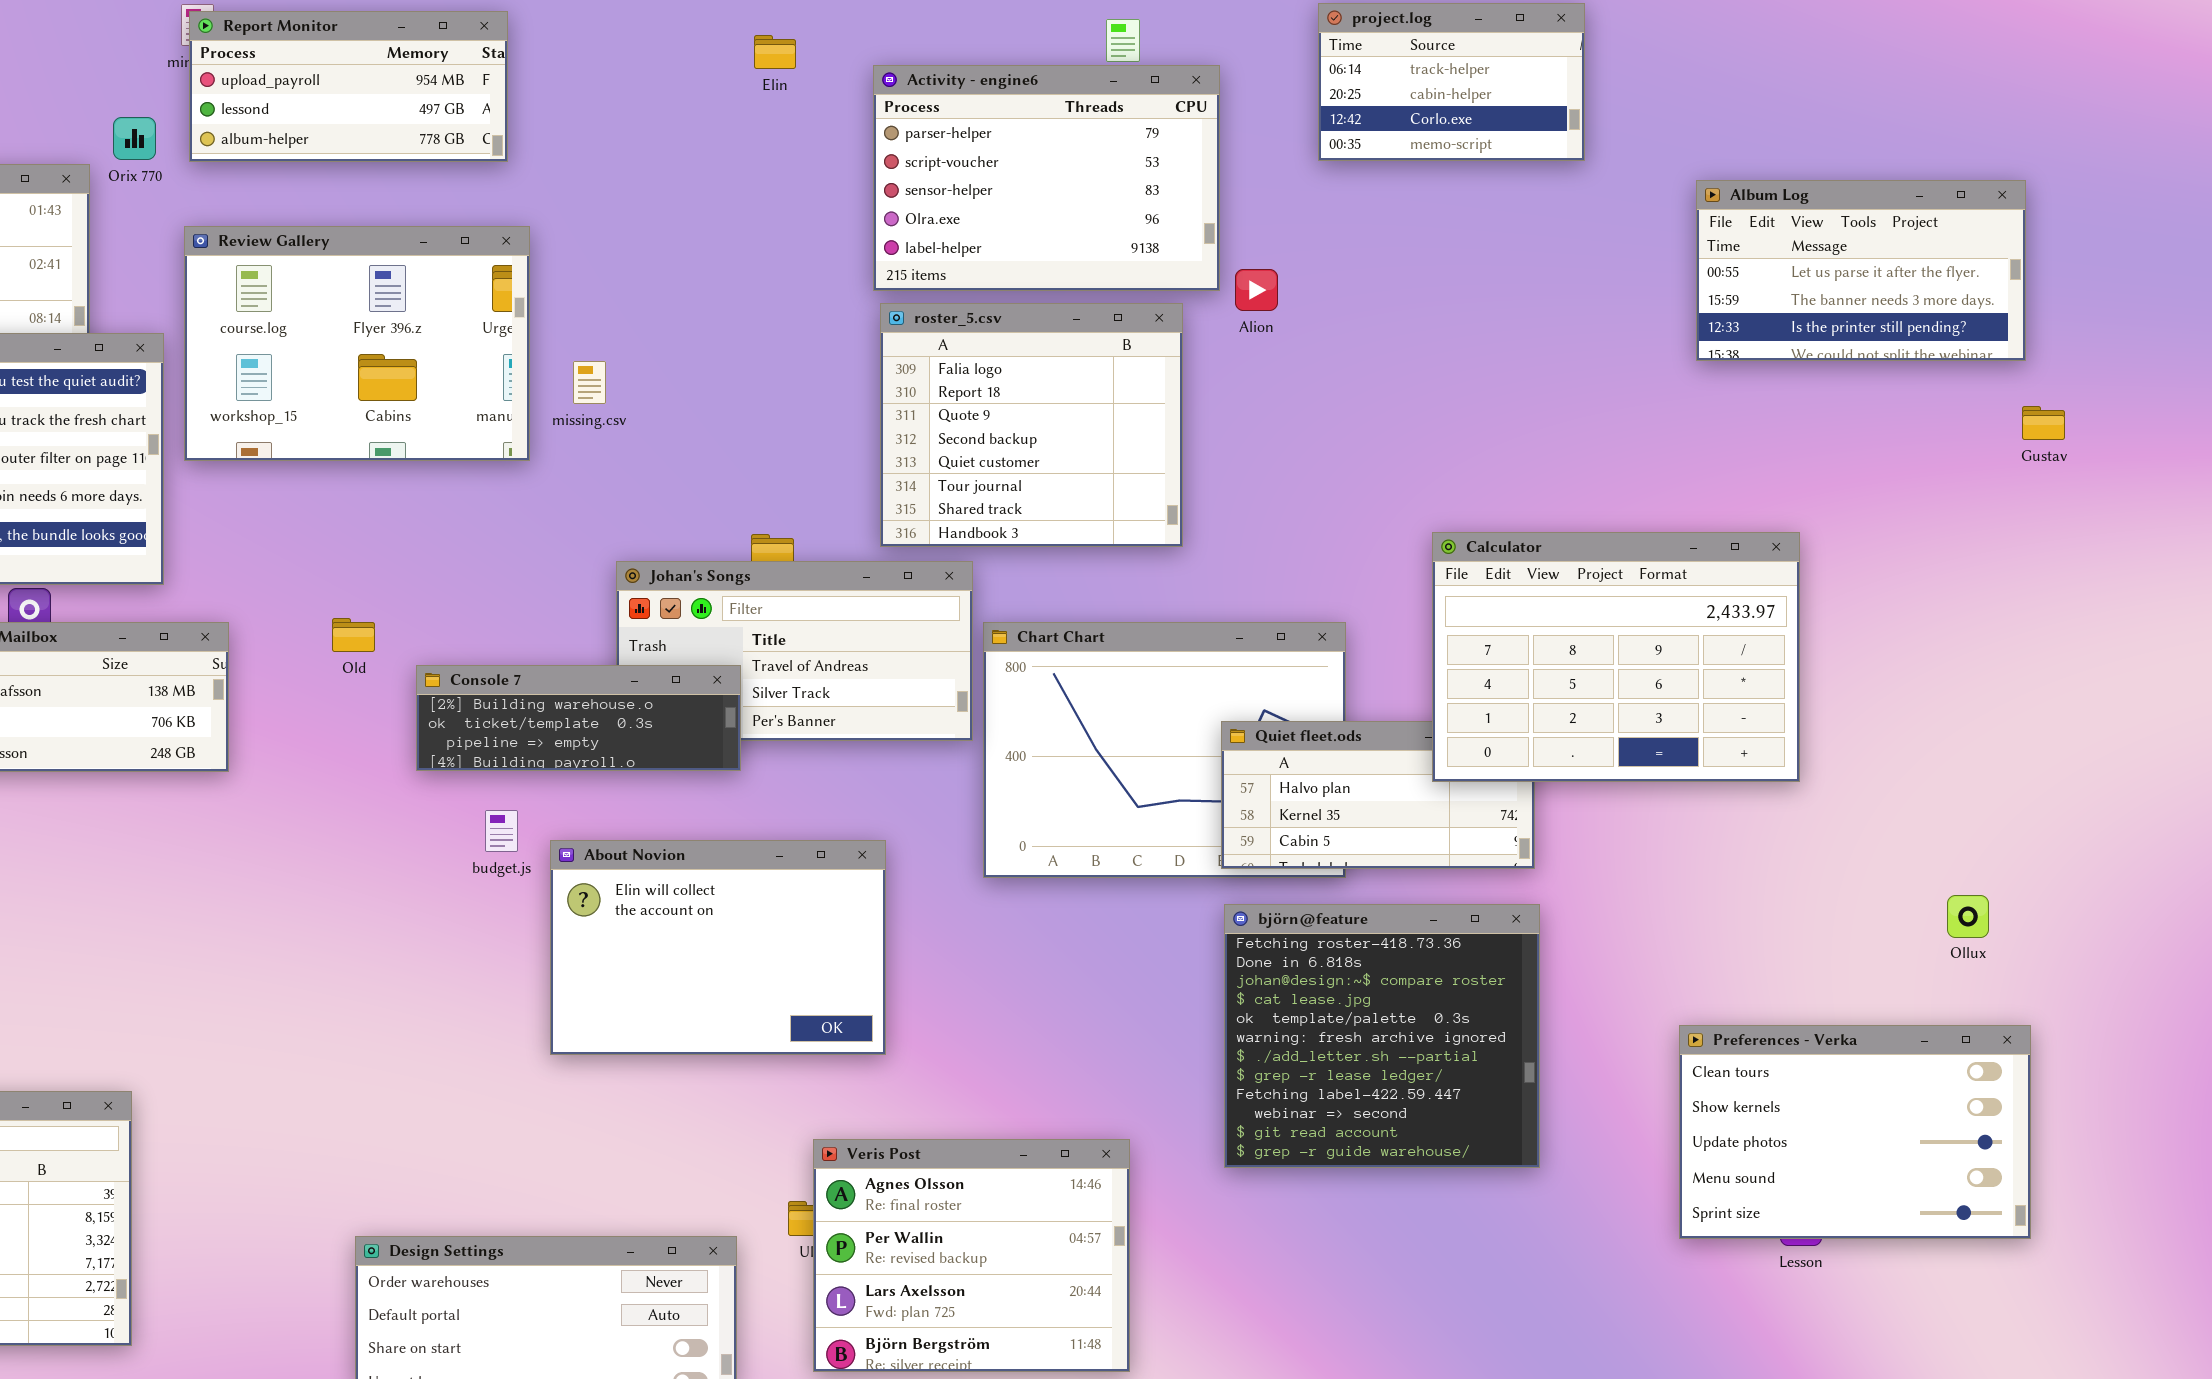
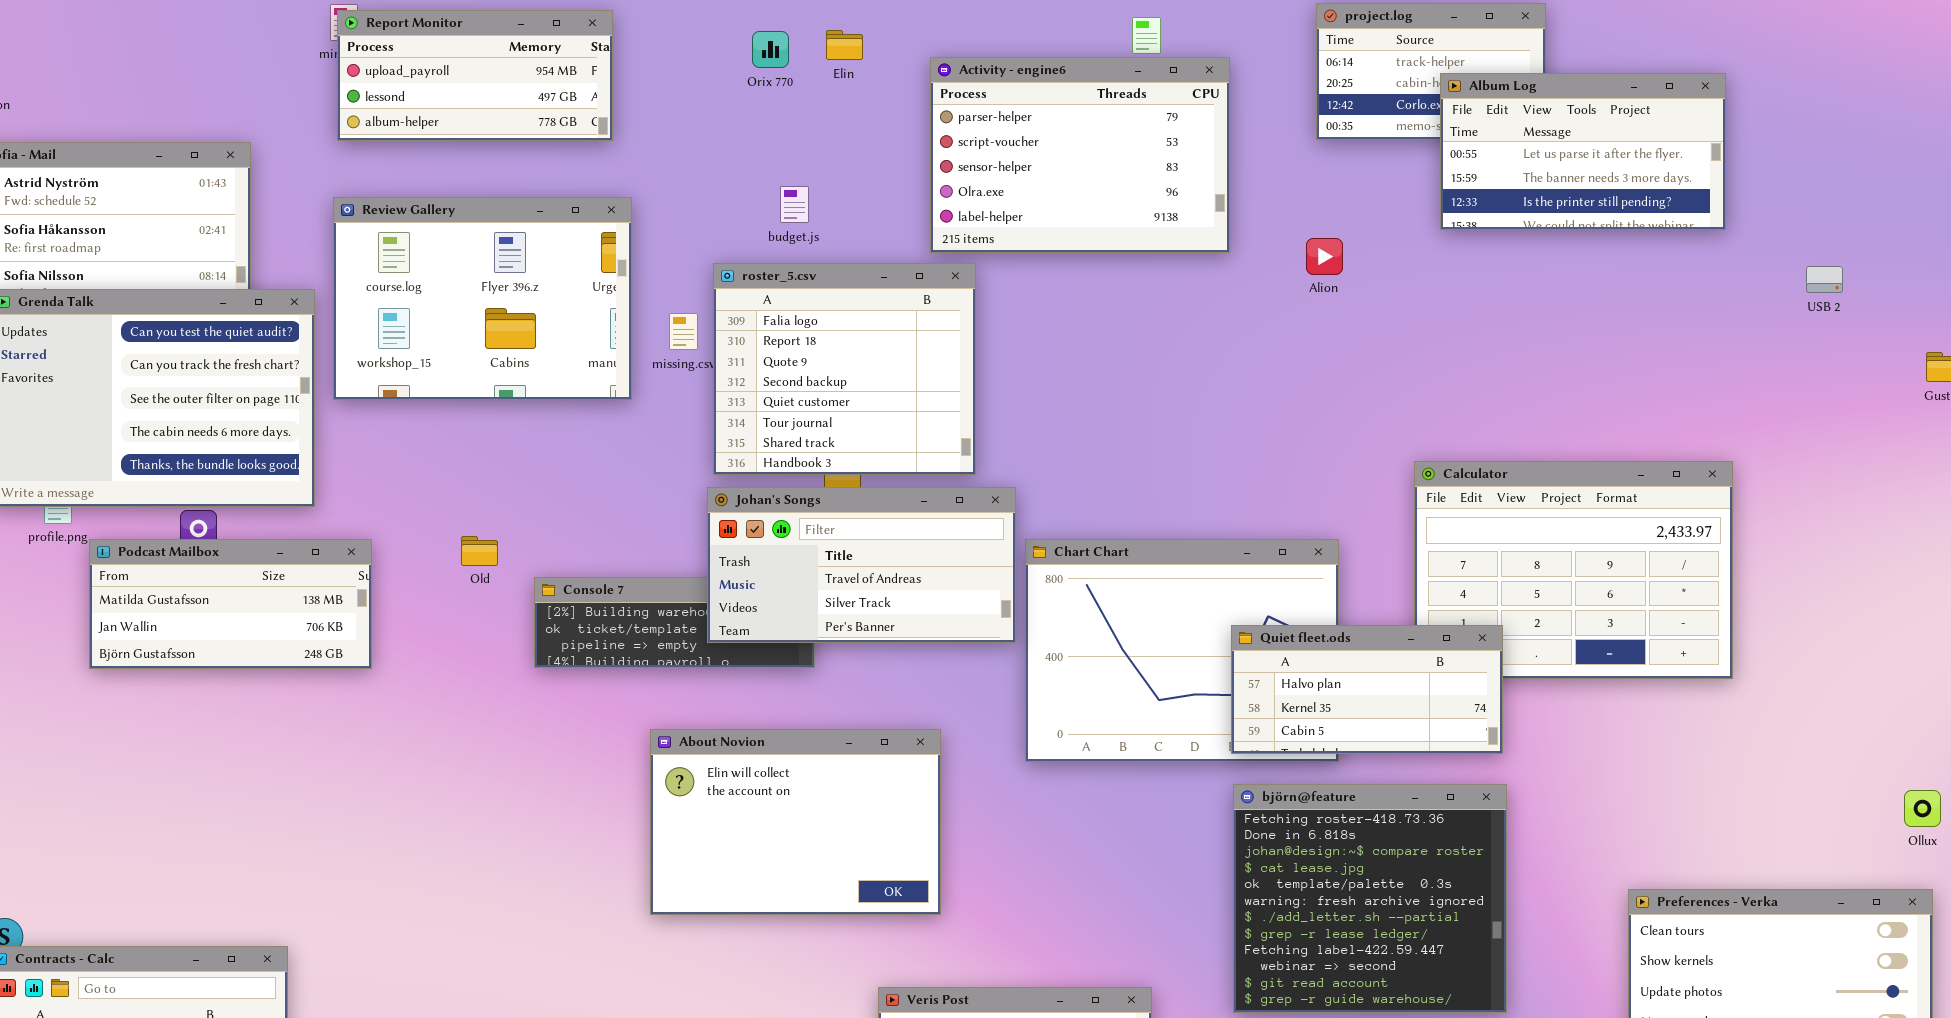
Orix 770: [113,117,156,160] -> [752,31,789,68], moved
Album Log: [1696,180,2026,361] -> [1440,73,1726,230], moved
Alion: [1235,269,1278,311] -> [1306,238,1343,275], moved
roster_5.csv: [880,303,1183,547] -> [713,263,976,475], moved
Johan's Songs: [616,561,973,741] -> [707,487,1016,643], raised
Quiet fleet.ods: [1221,721,1535,869] -> [1231,625,1503,754], raised
budget.js: [485,810,518,852] -> [780,186,809,223], moved
Ollux: [1947,895,1989,938] -> [1904,790,1941,827], moved

